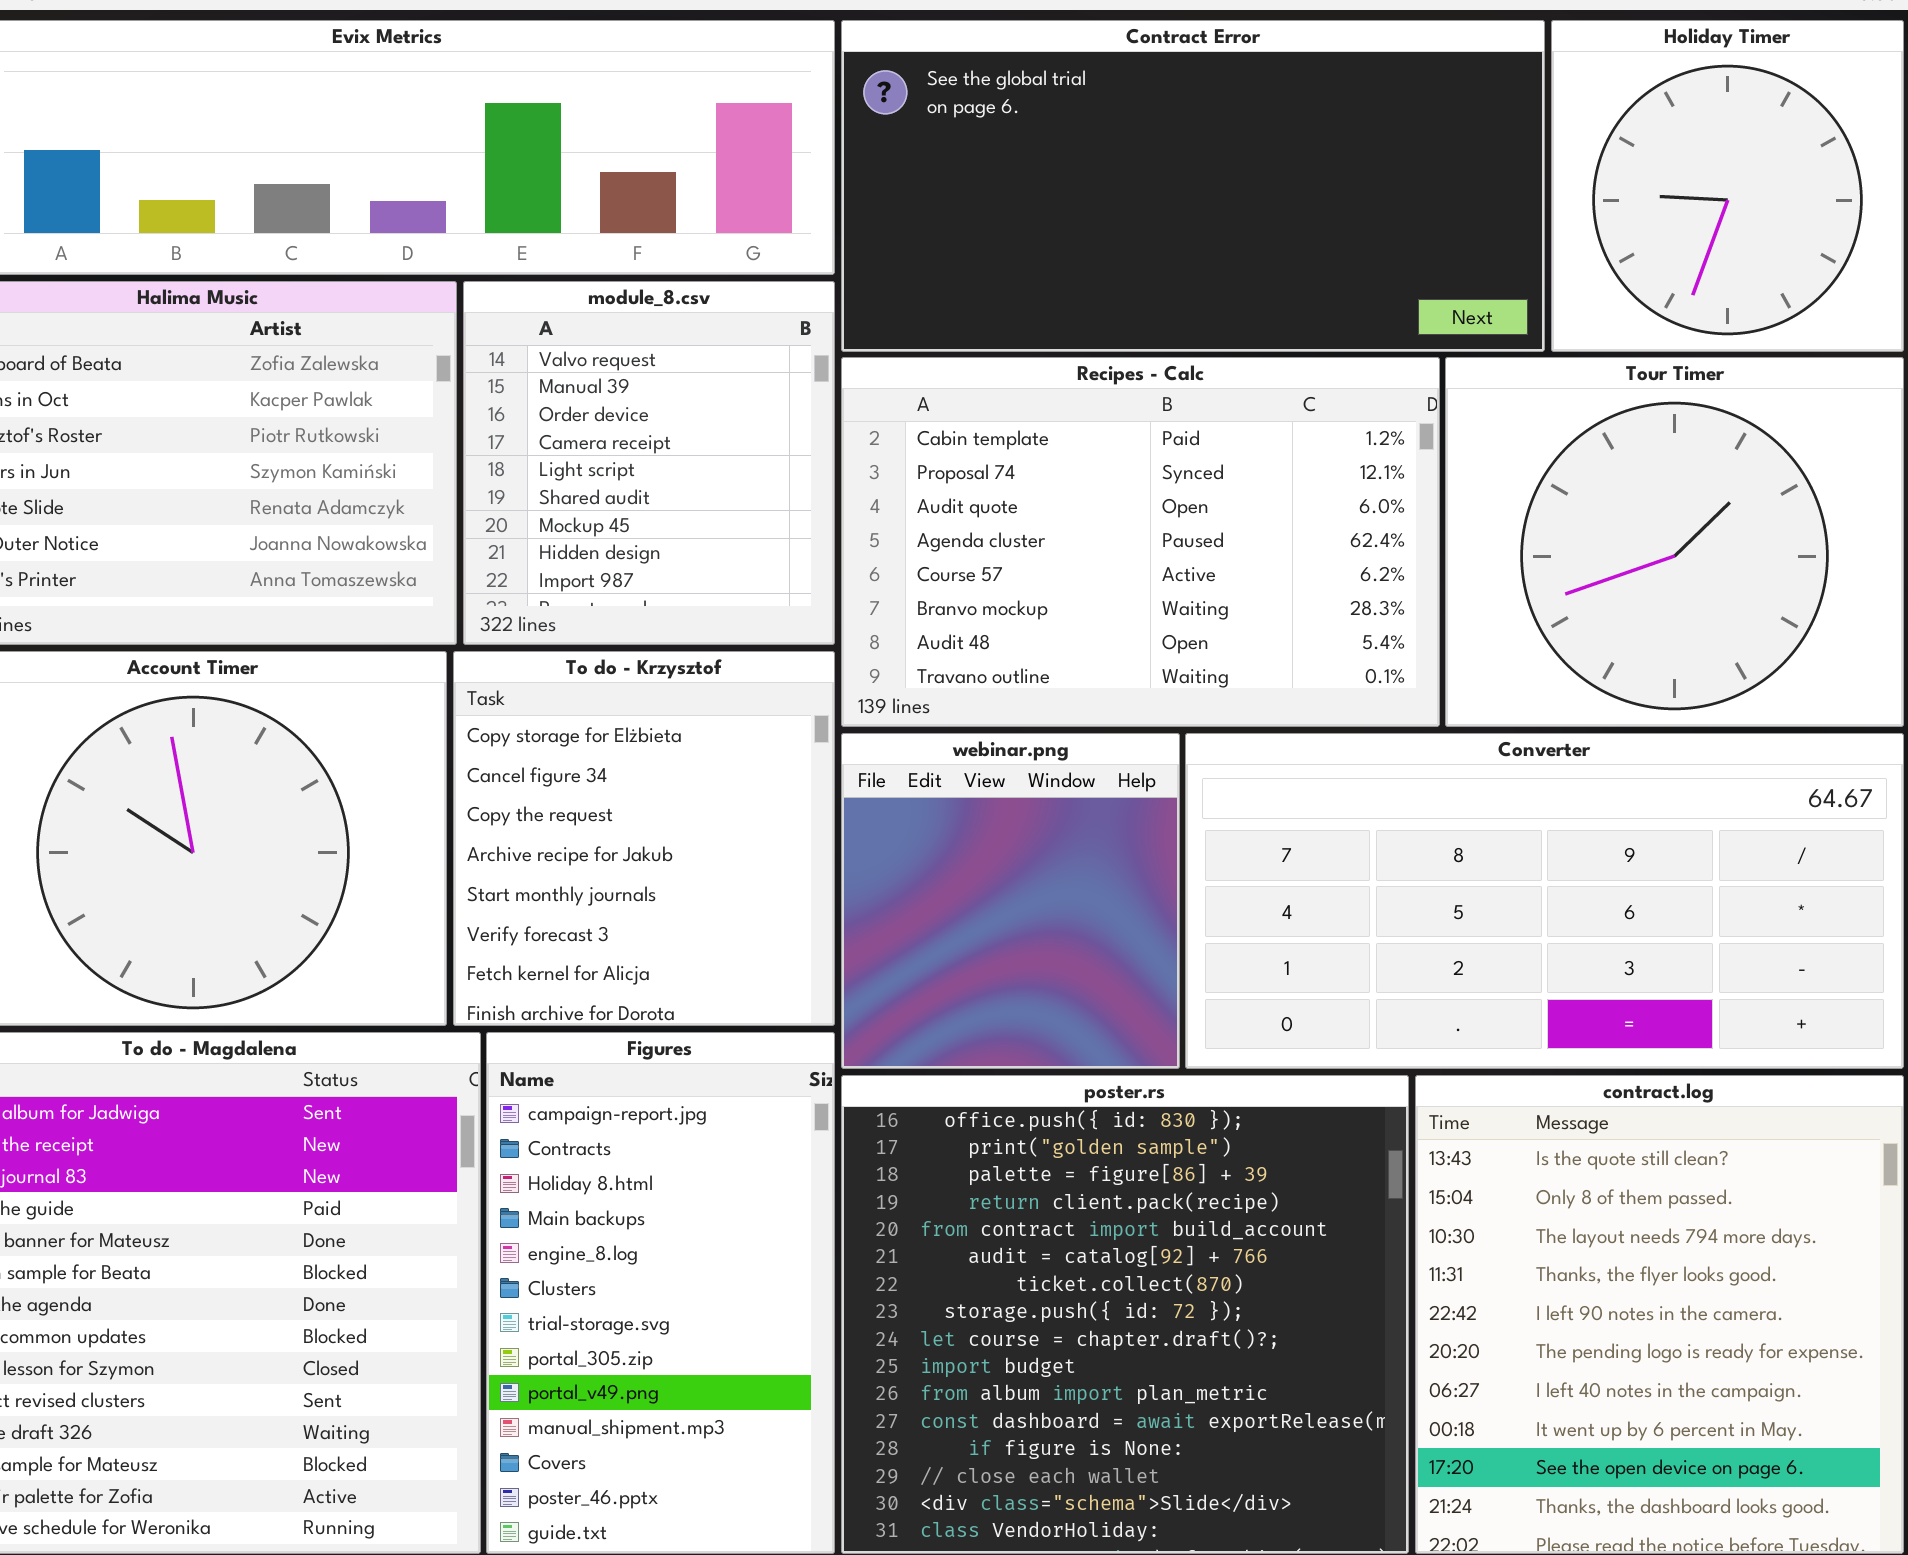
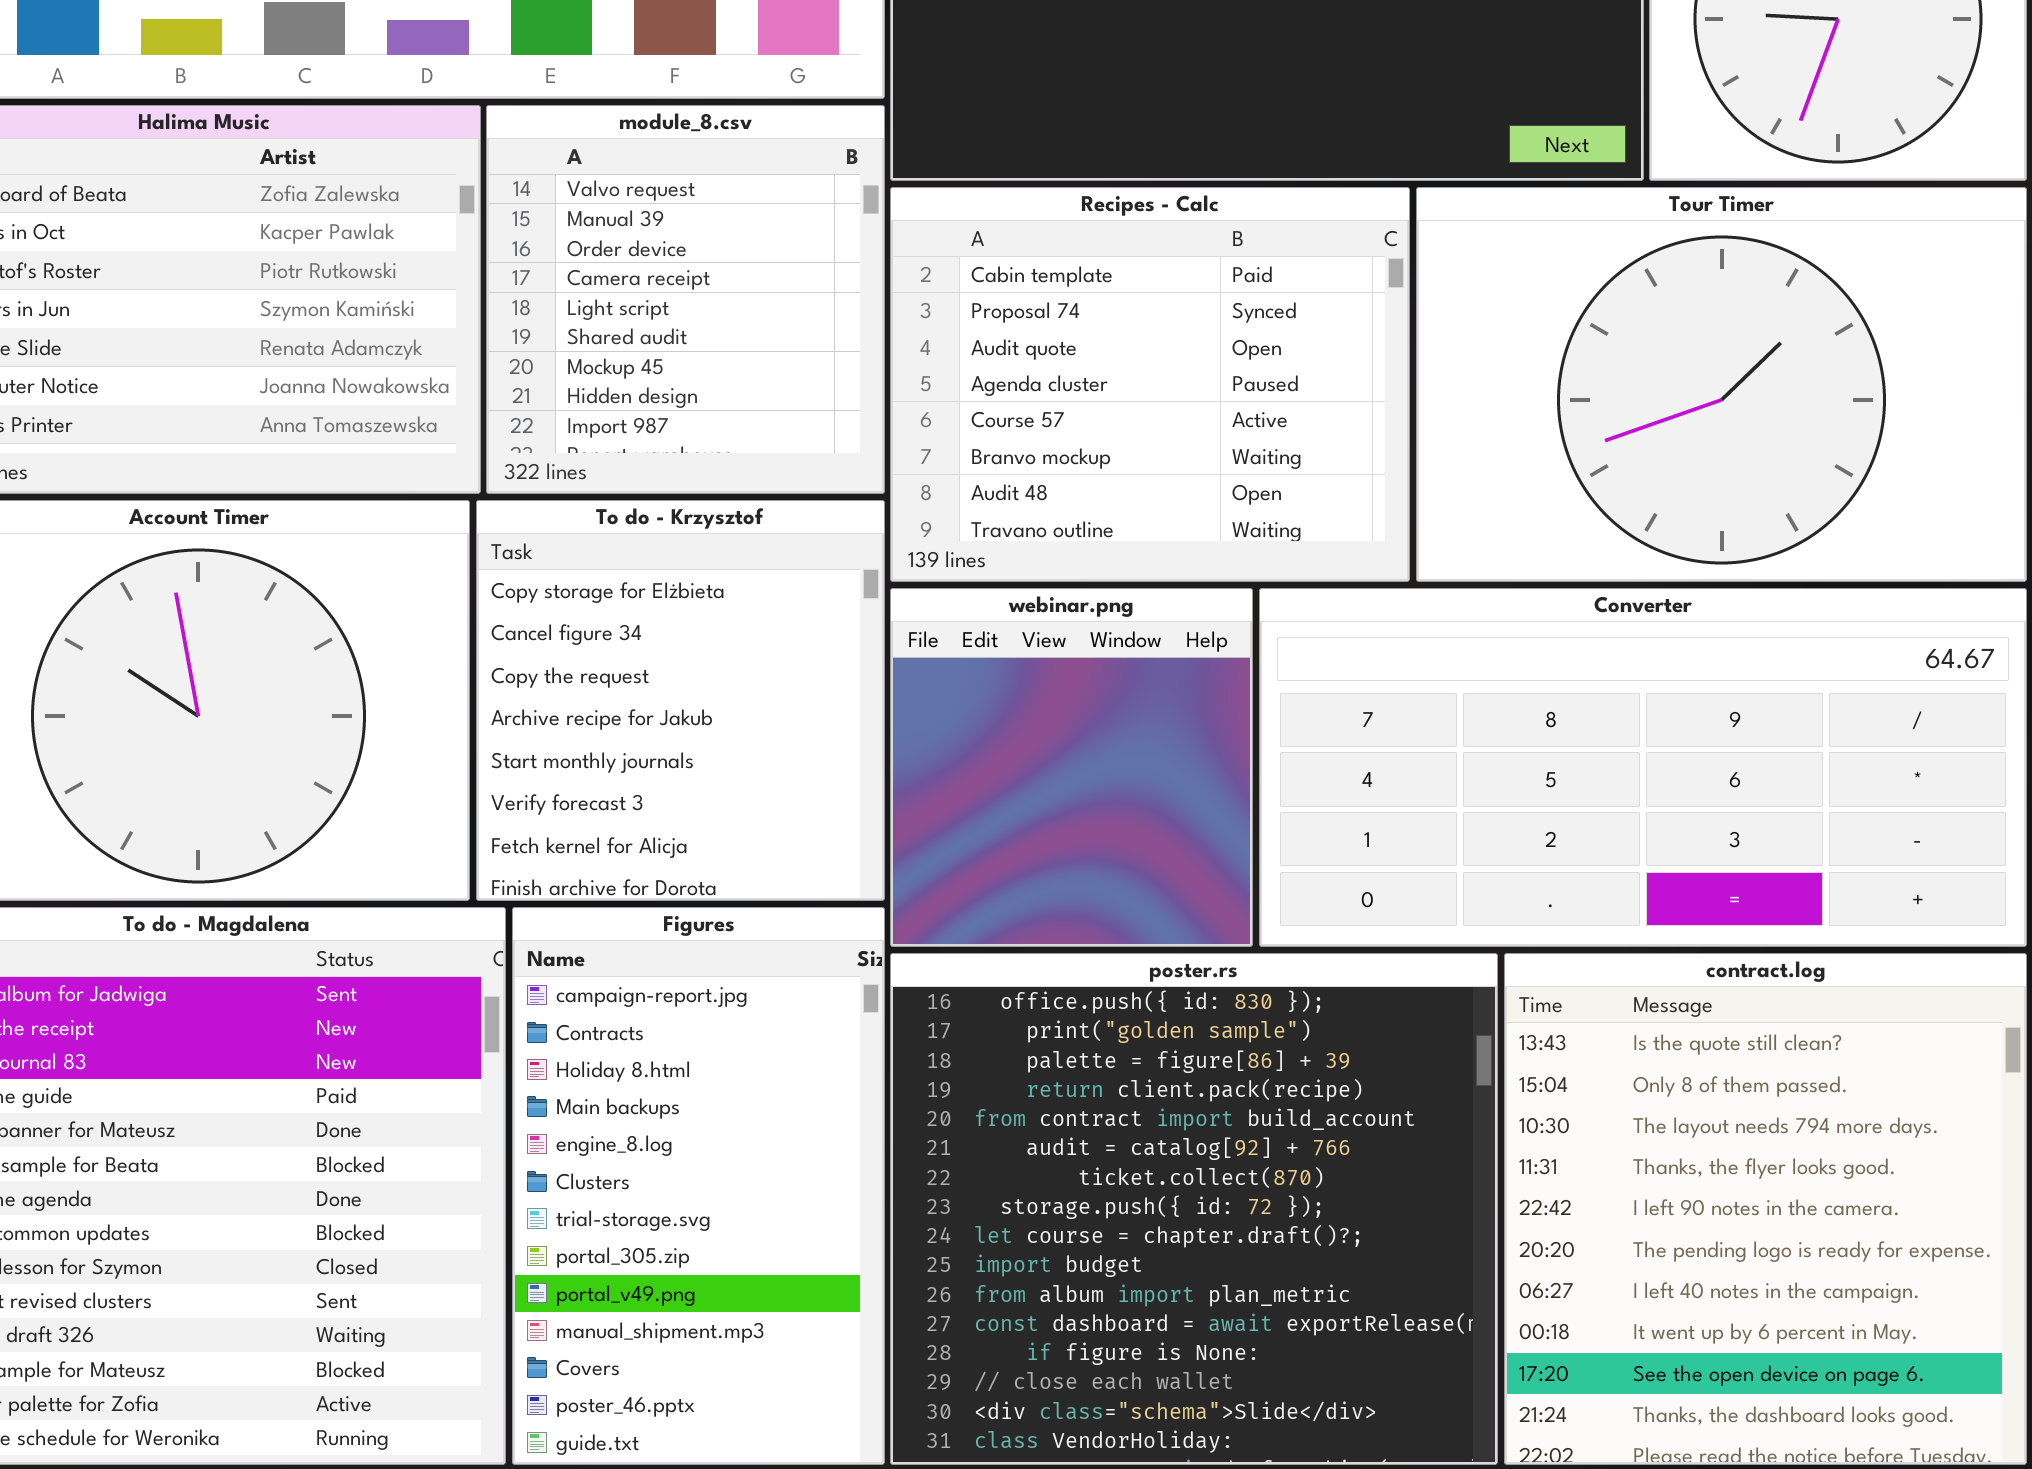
Recipes - Calc: [841,357,1440,727] -> [890,187,1410,582], resized
Tour Timer: [1445,357,1904,727] -> [1416,187,2027,582], resized

